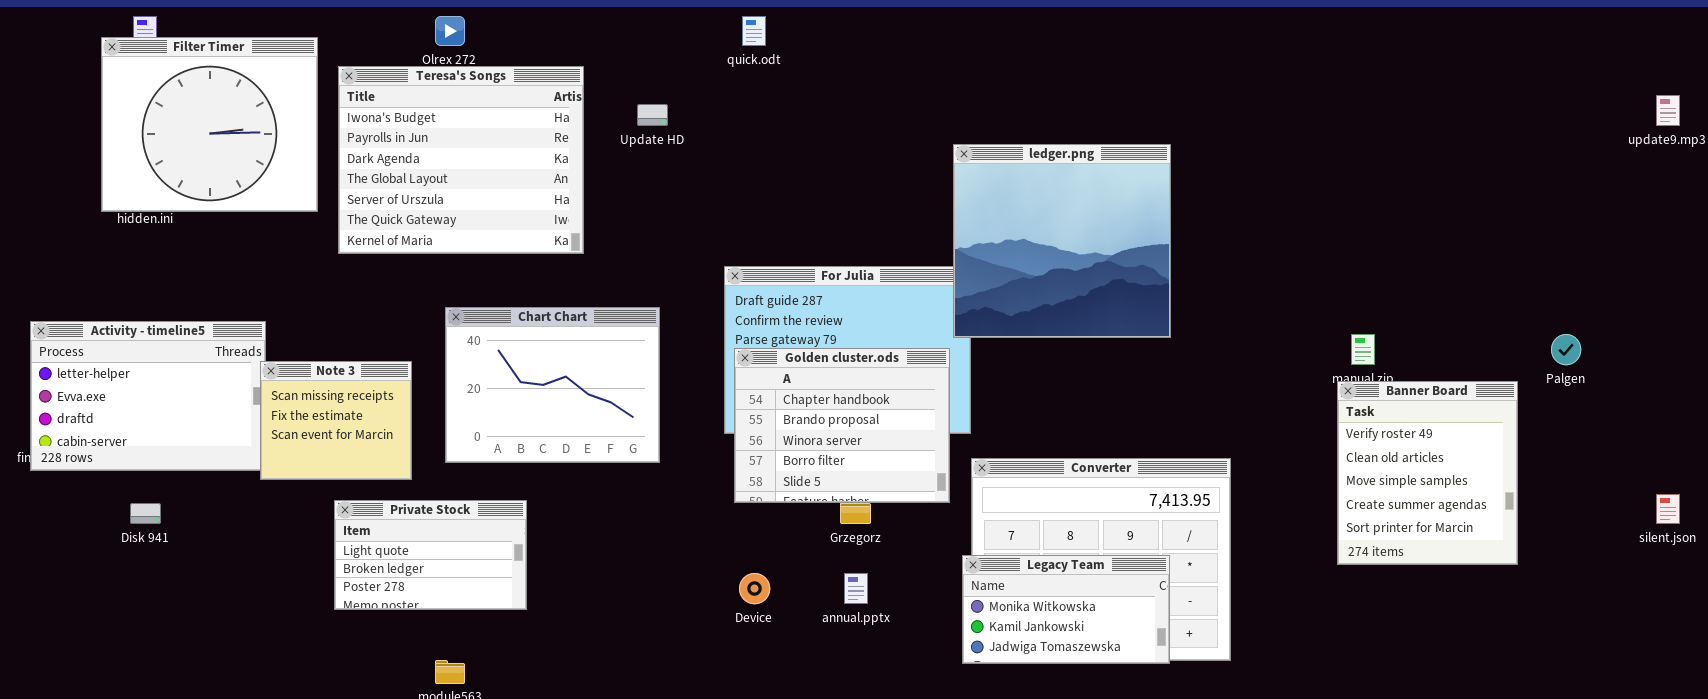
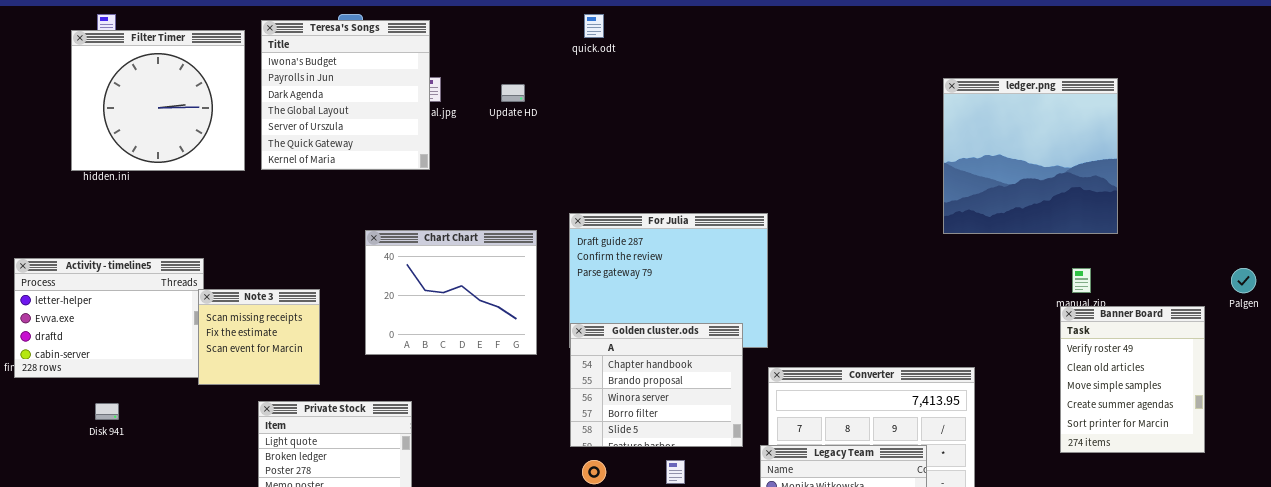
Teresa's Songs: [338,66,584,254] -> [261,20,430,170], moved, resized
ledger.png: [953,144,1171,338] -> [943,78,1118,234], moved
Chart Chart: [445,307,660,463] -> [365,230,537,355], moved
Golden cluster.ods: [734,348,950,503] -> [570,323,743,447], moved

